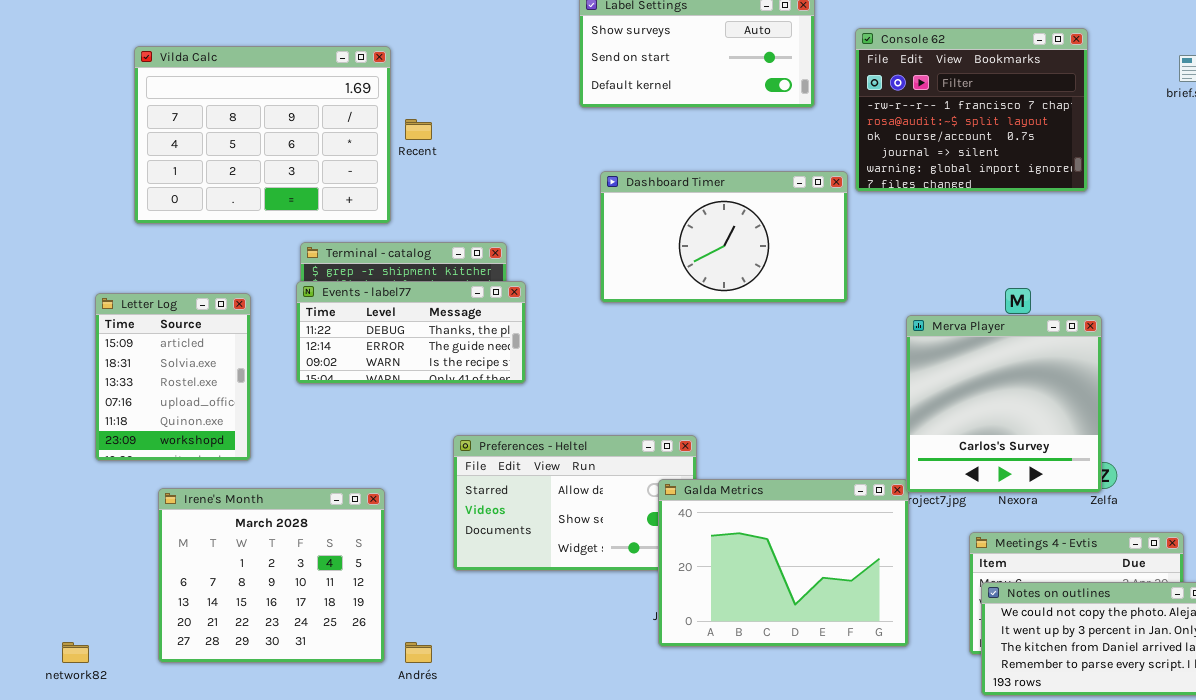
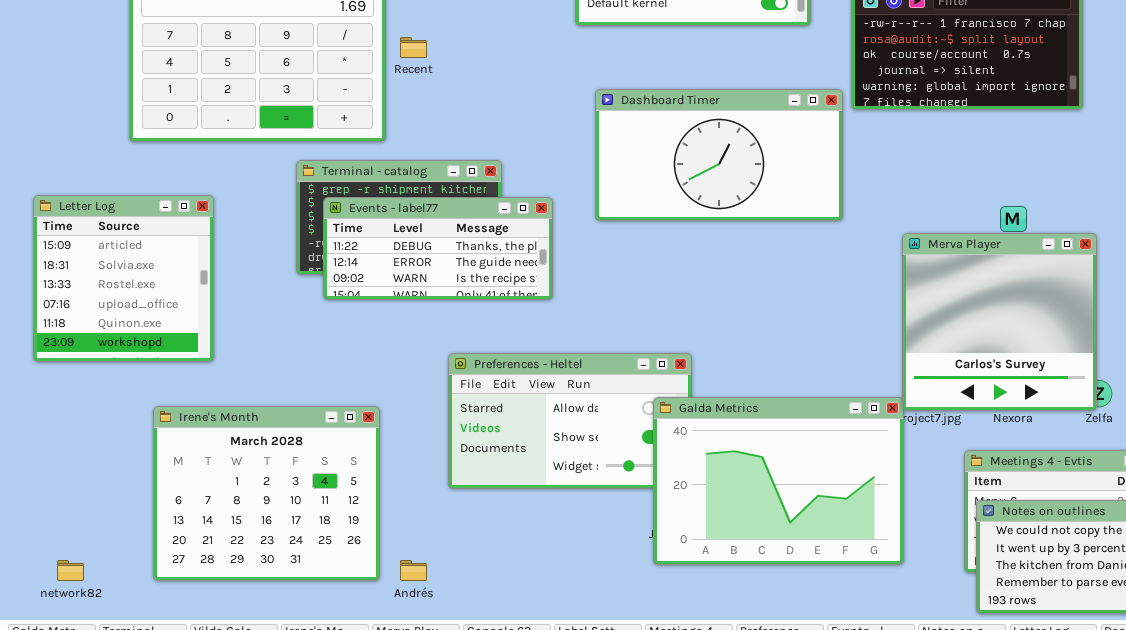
Events - label77: [296,281,526,384] -> [323,197,553,300], moved
Letter Log: [95,293,251,461] -> [33,195,214,362], moved, resized

